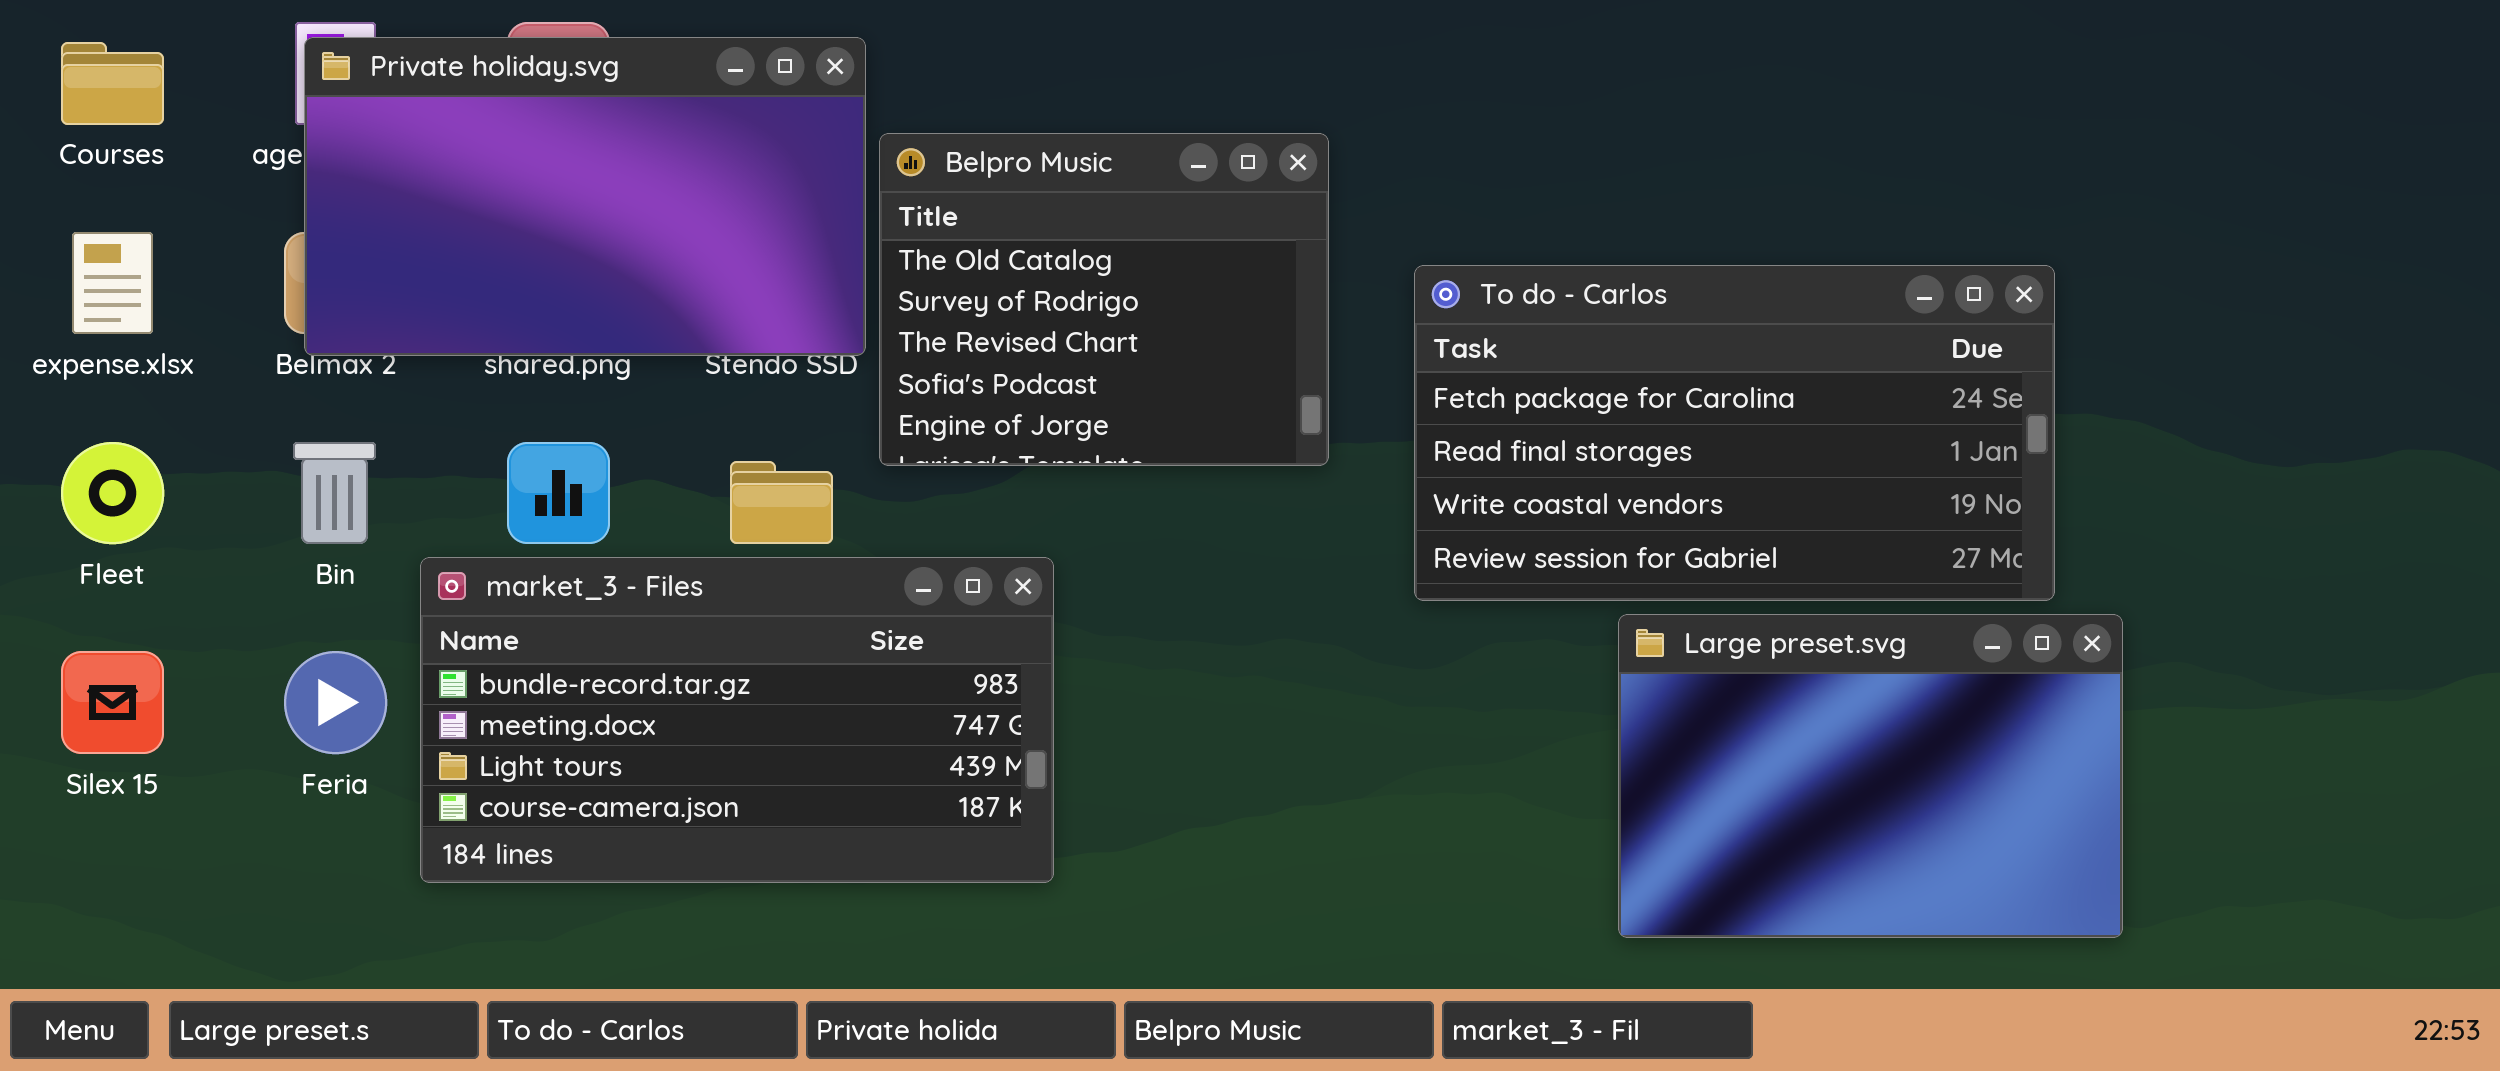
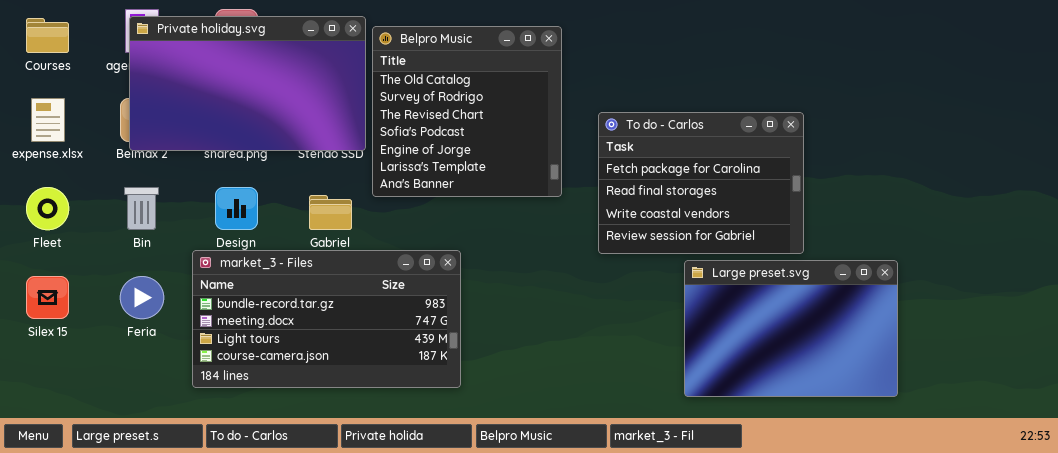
Belpro Music: [879,133,1329,466] -> [372,26,562,197], resized
To do - Carlos: [1414,265,2055,601] -> [598,112,804,254], resized
market_3 - Files: [420,557,1054,883] -> [192,250,461,388], moved

